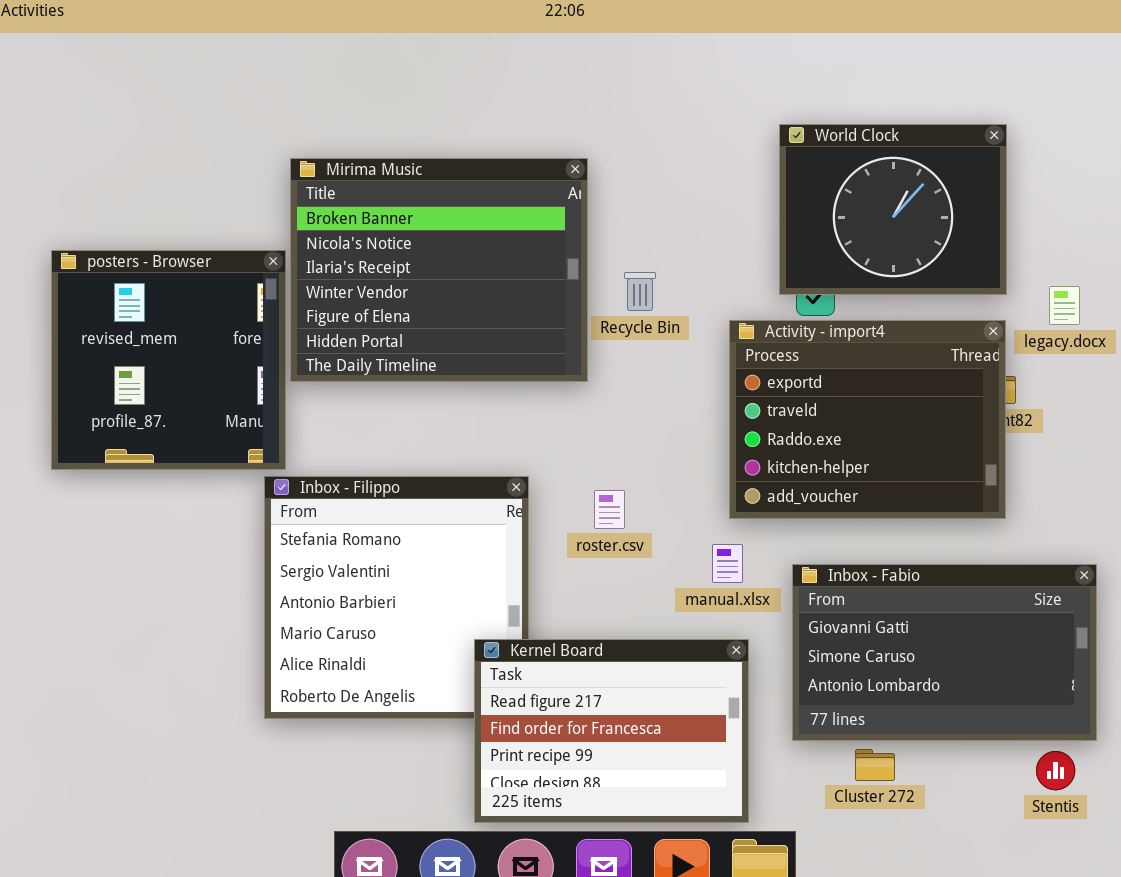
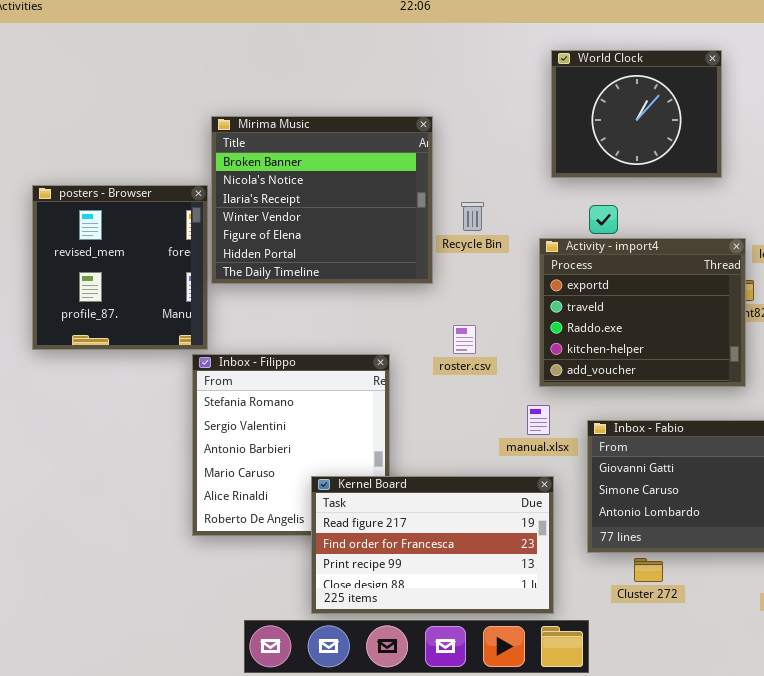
World Clock: [779,124,1007,295] -> [551,50,722,178], moved
roster.csv: [594,490,625,529] -> [453,325,476,354], moved
Kernel Board: [474,639,749,823] -> [311,476,554,614], resized

